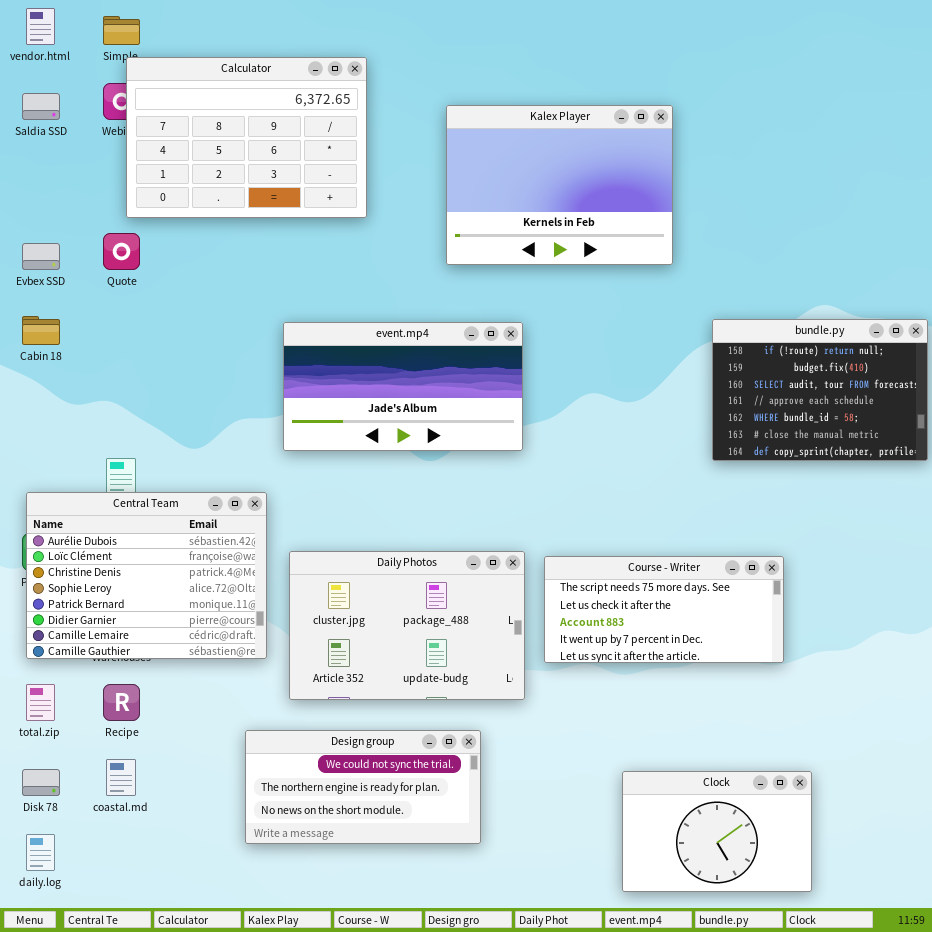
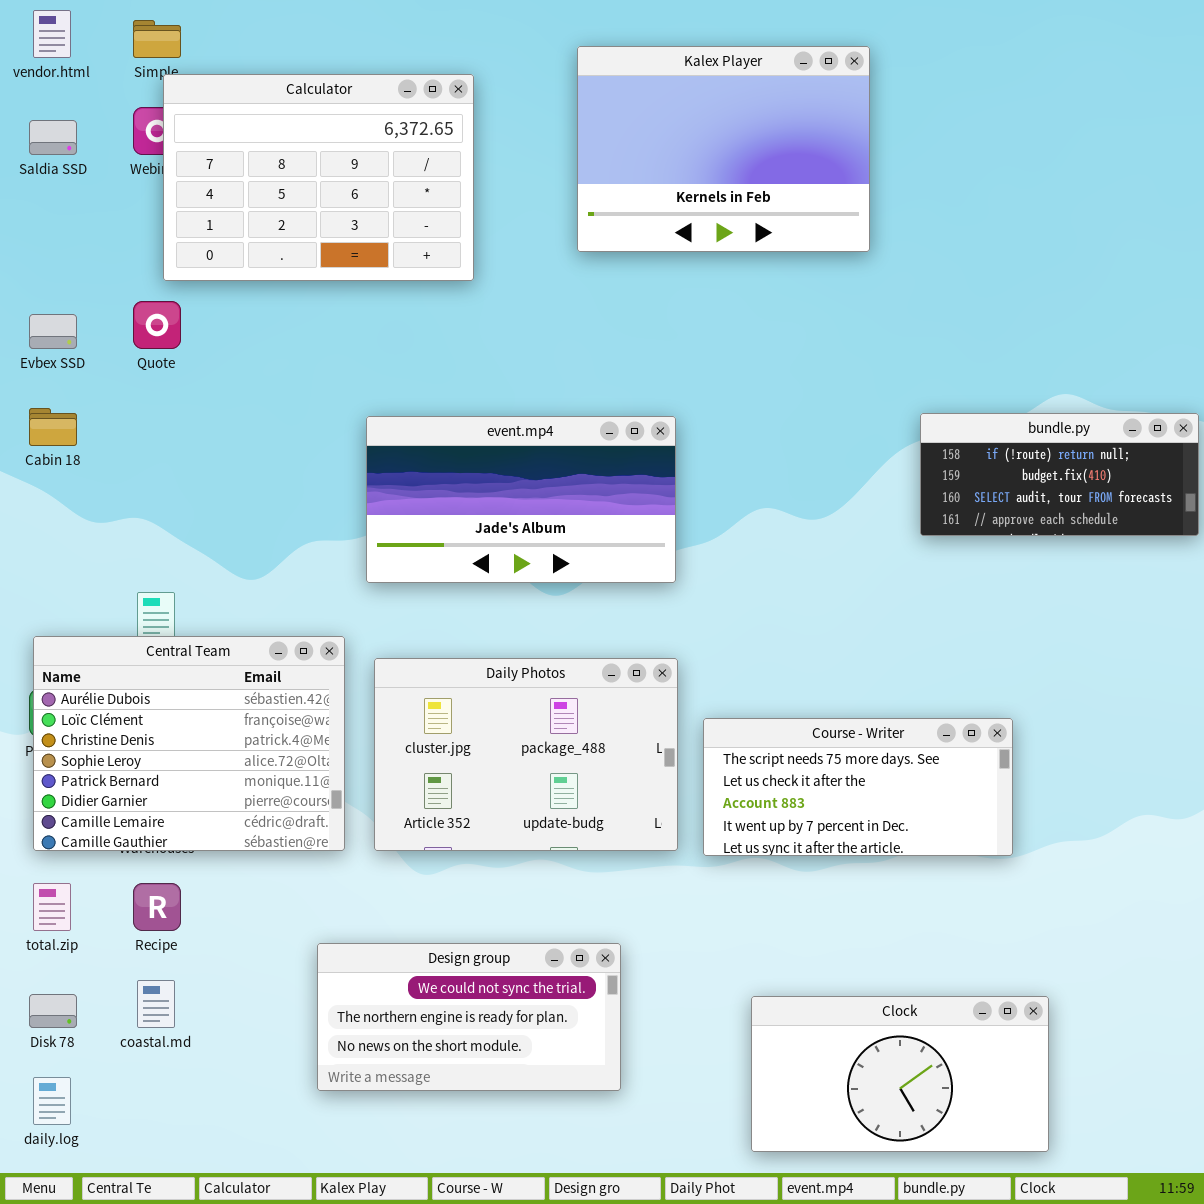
Kalex Player: [446,105,673,265] -> [577,46,870,252], moved
bundle.py: [712,319,928,461] -> [920,413,1199,536], resized
Daily Photos: [289,551,525,700] -> [374,658,678,851], moved
Clock: [622,771,812,892] -> [751,996,1049,1152], resized

